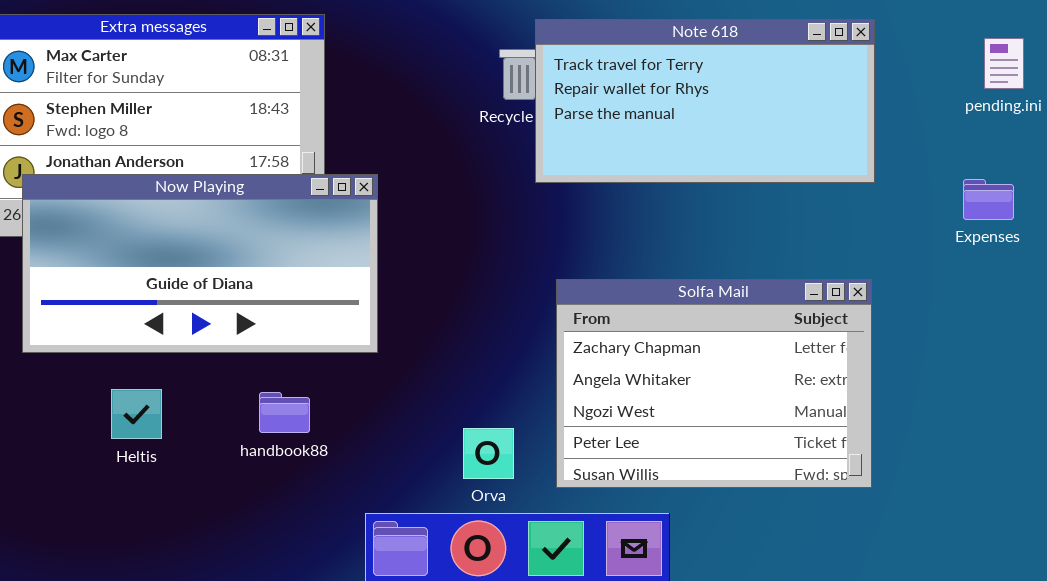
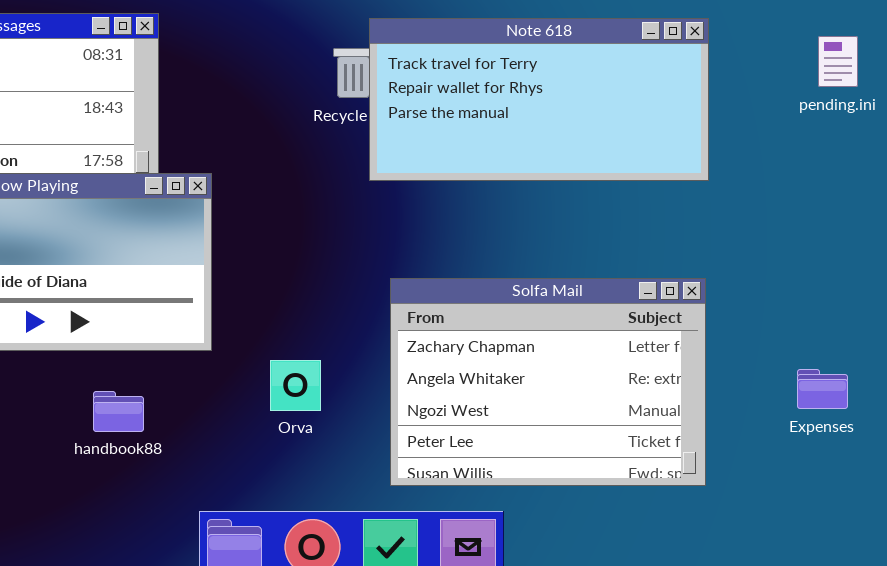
Expenses: [963,179,1014,220] -> [797,369,848,409], moved
Orva: [463,428,514,479] -> [270,360,321,411], moved

